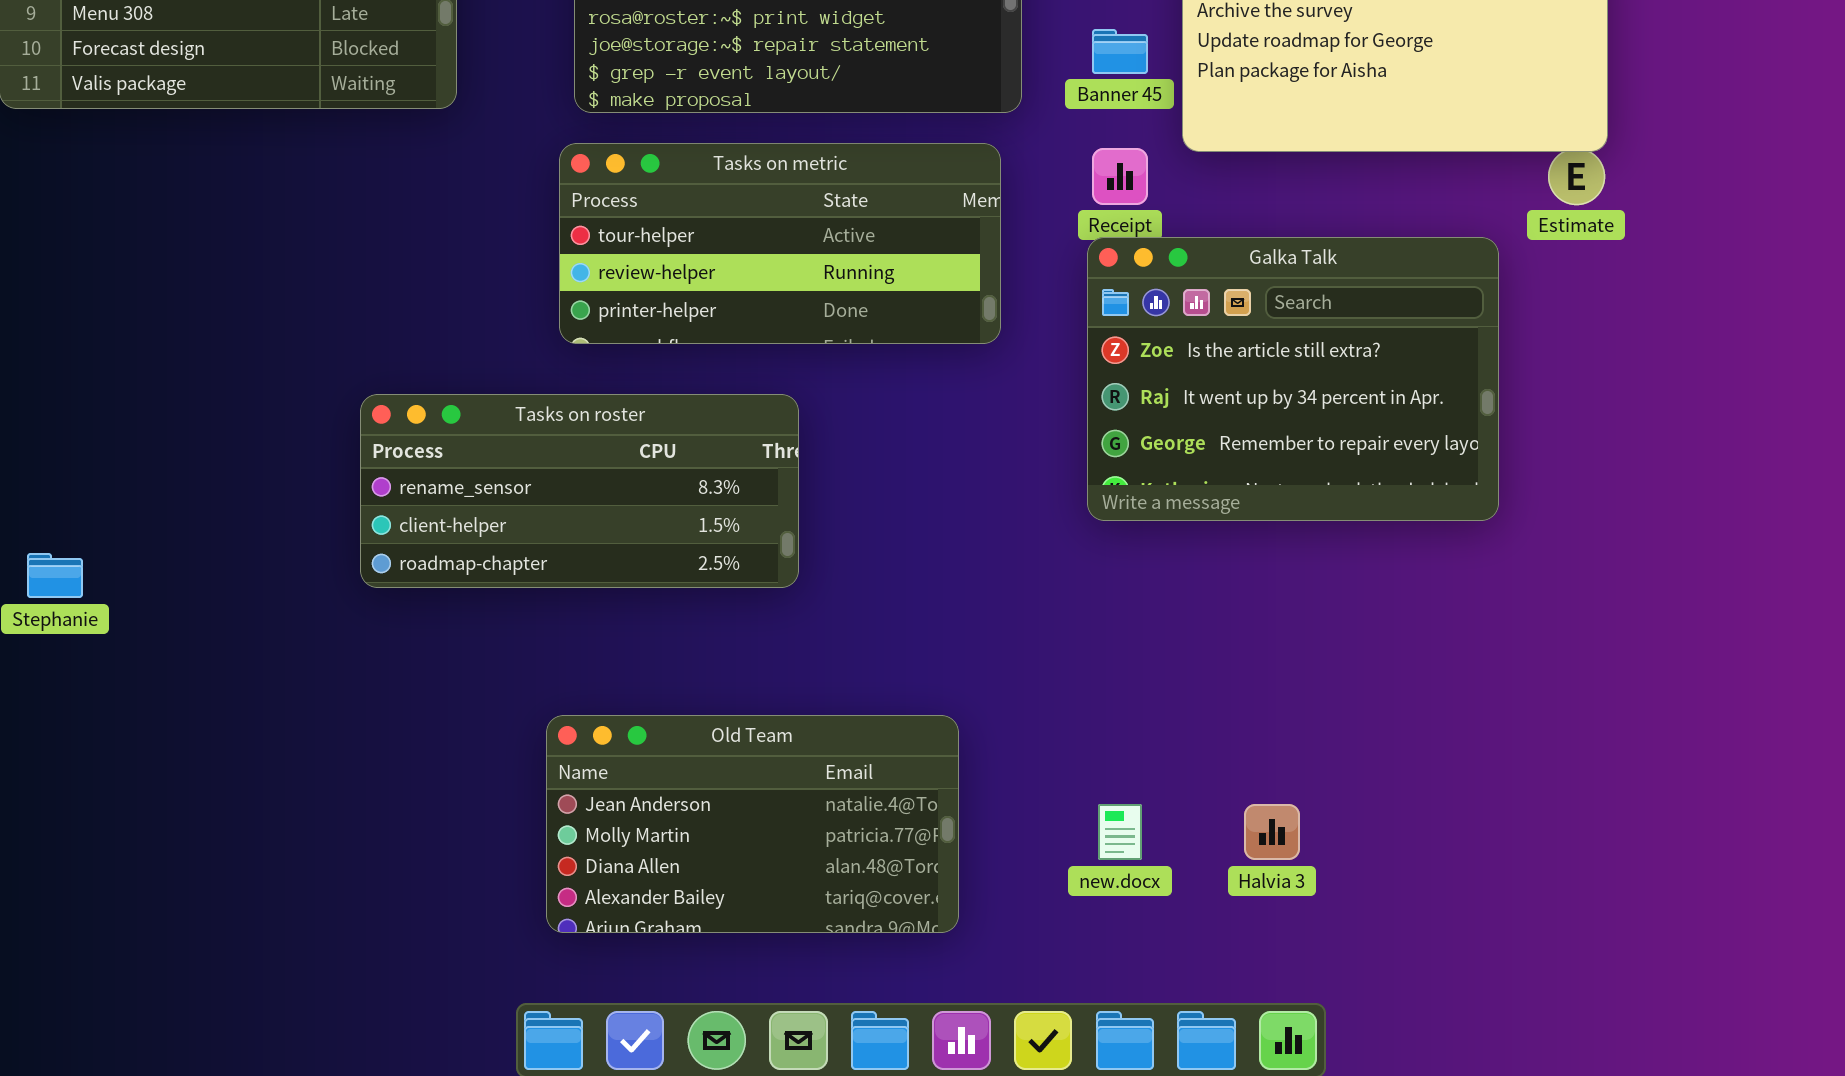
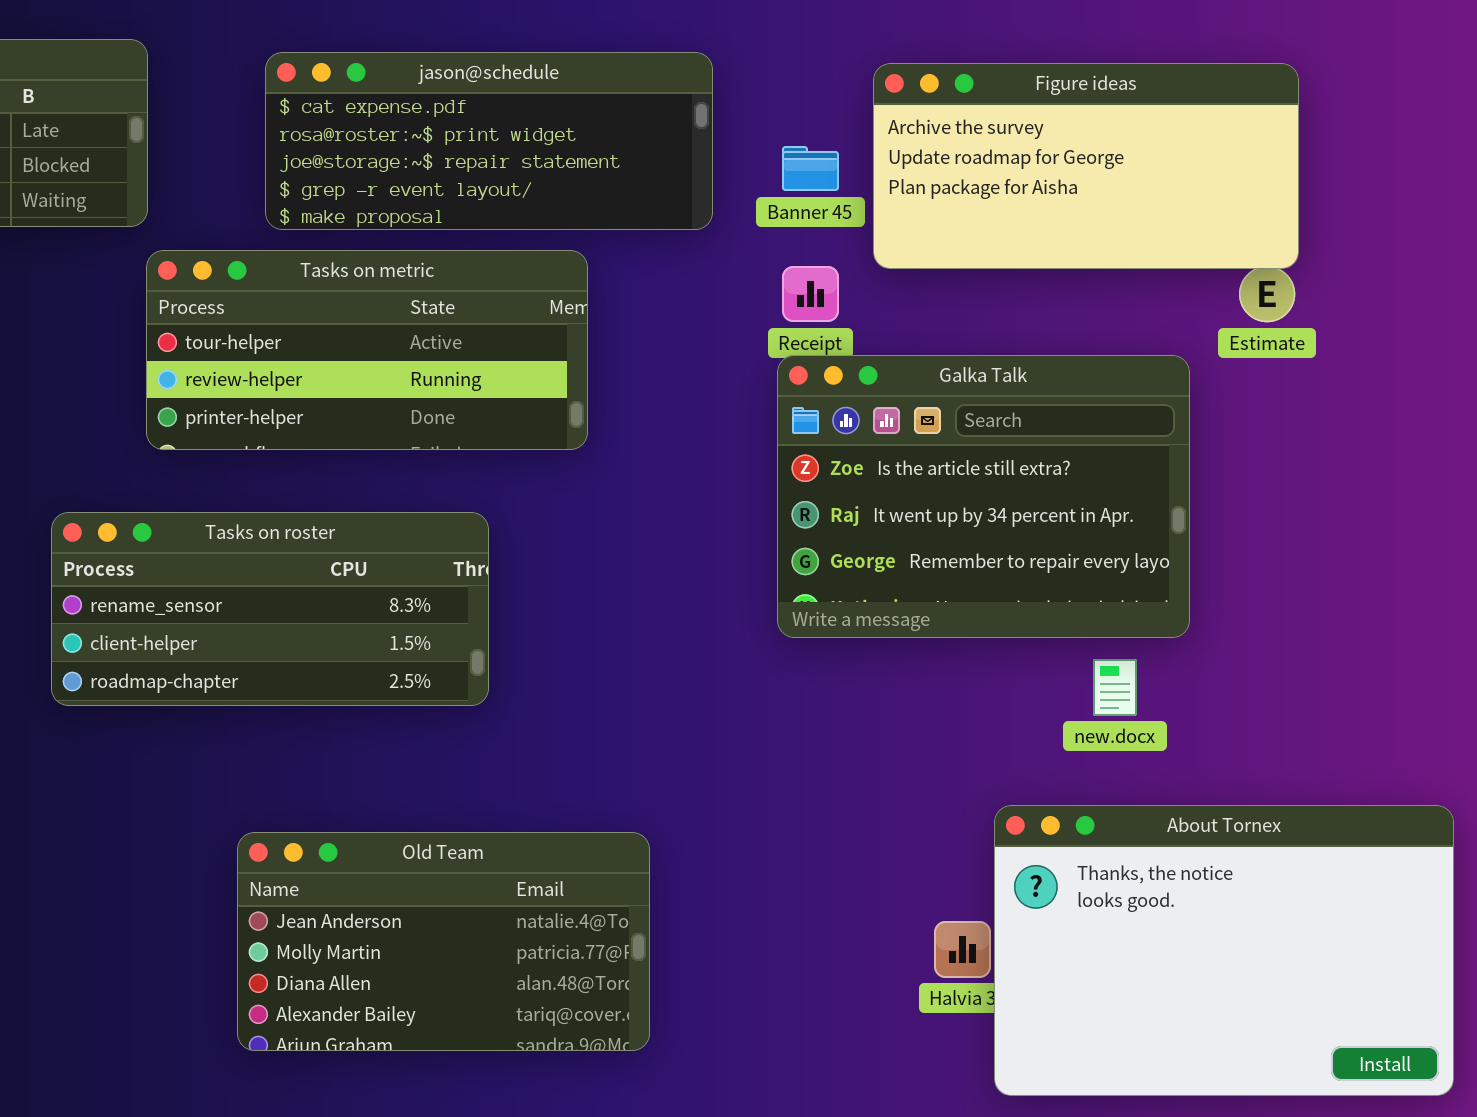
Tasks on metric: [559,143,1001,344] -> [146,250,588,450], moved
About Tornex: none -> [994,805,1454,1096], opened
new.docx: [1098,804,1142,860] -> [1093,659,1137,716], moved

